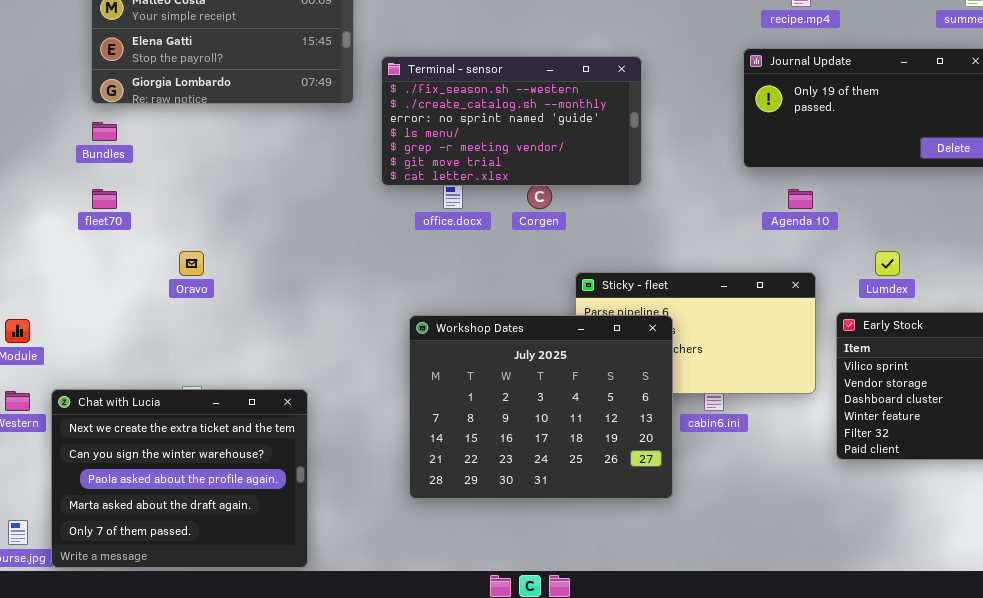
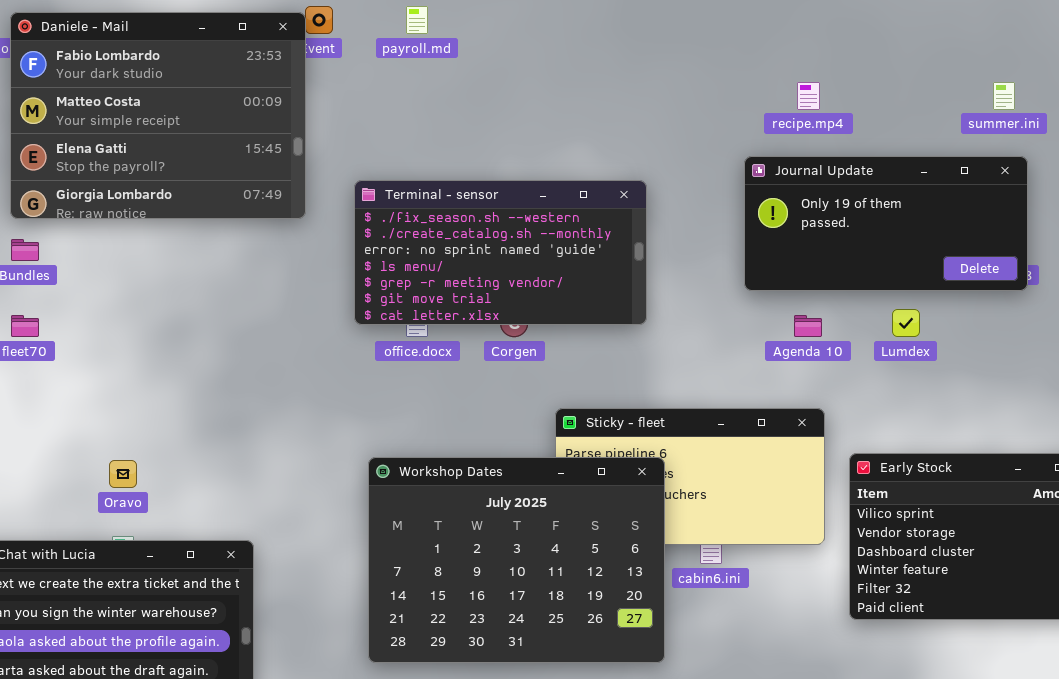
Terminal - sensor: [381,56,642,186] -> [354,180,647,325], moved
Oravo: [179,251,204,276] -> [109,460,137,488], moved
Lumdex: [875,251,900,276] -> [892,309,920,337], moved

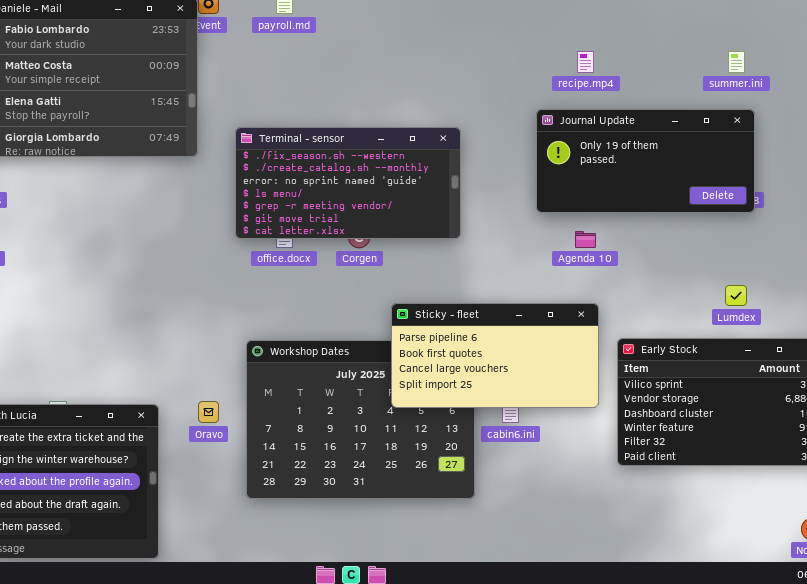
Lumdex: [892,309,920,337] -> [725,285,747,306], moved
Sticky - fleet: [555,408,825,545] -> [391,303,599,408], raised
Oravo: [109,460,137,488] -> [198,401,219,423], moved

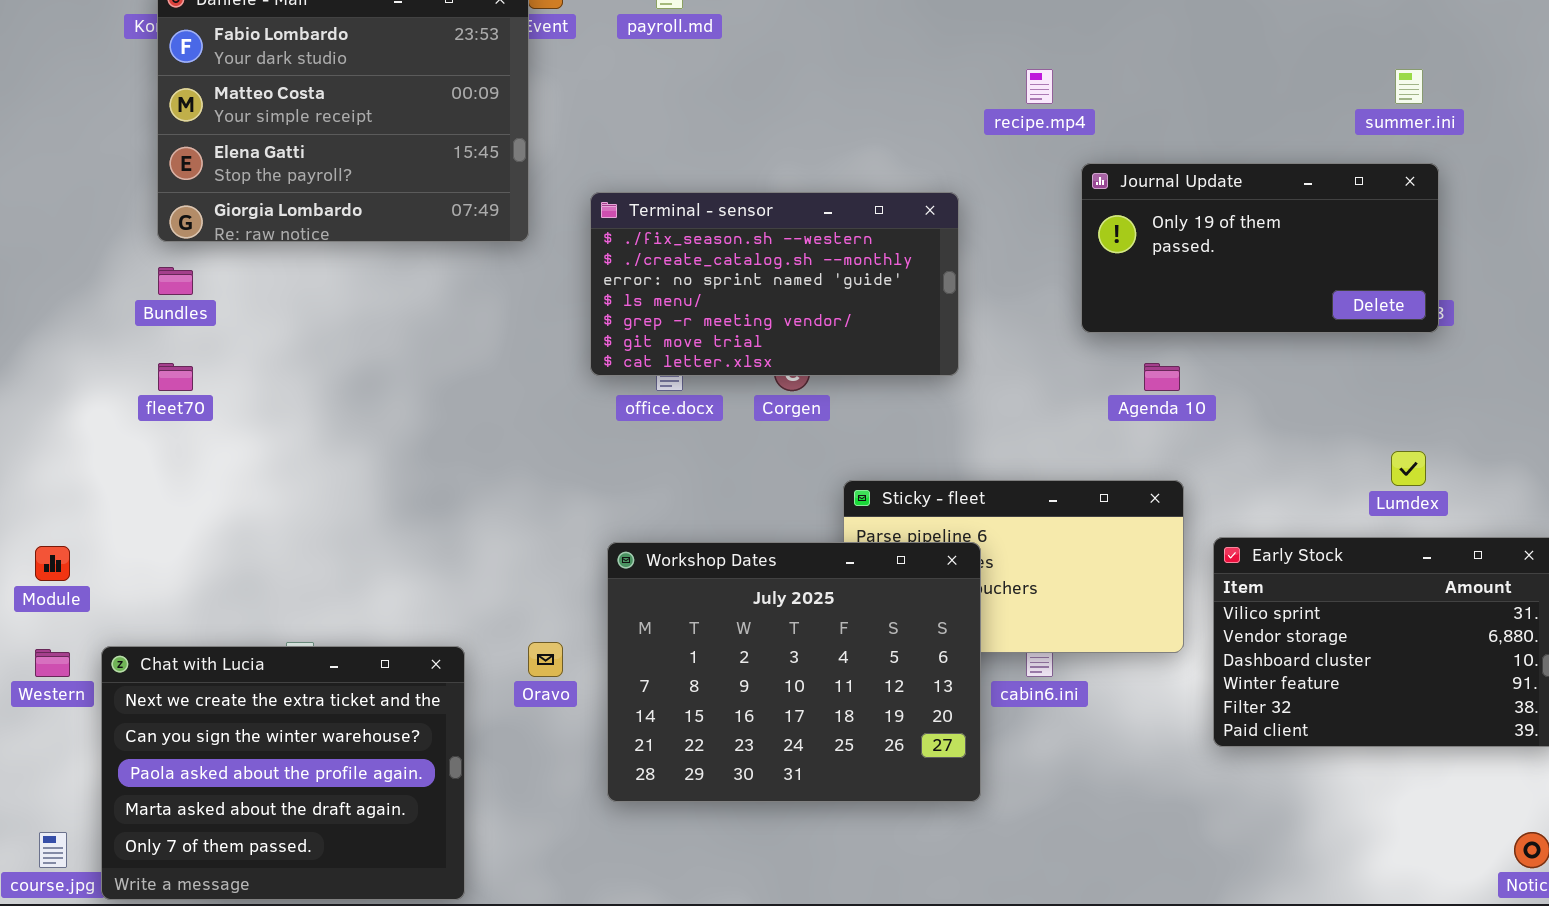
recipe.mp4: [577,51,594,73] -> [1026,69,1053,104], moved
Workshop Dates: [246,340,475,499] -> [607,542,981,802], raised

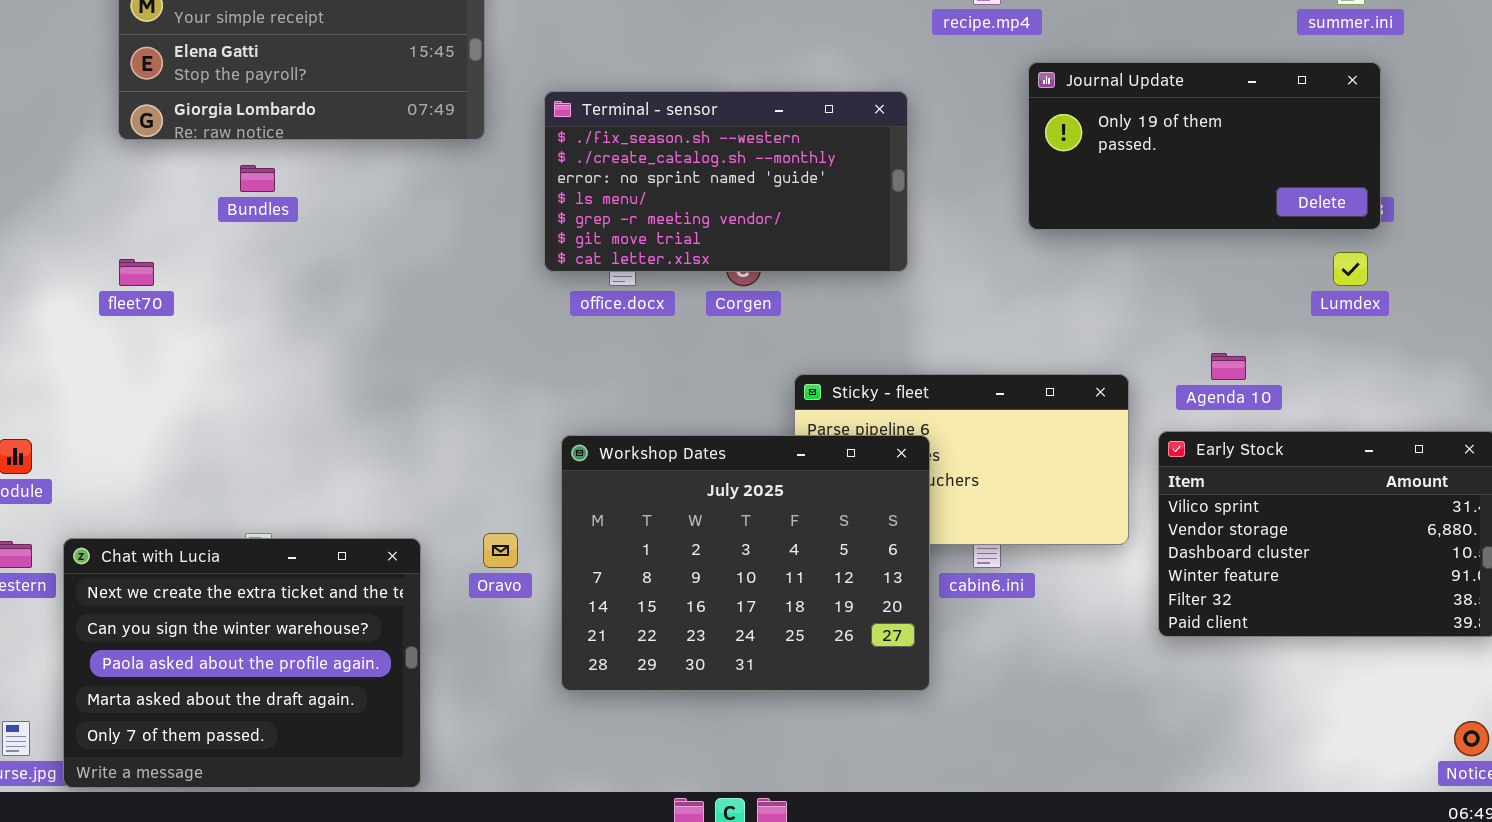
Bundles: [158,267,193,295] -> [240,165,275,192], moved
Agenda 10: [1144,363,1180,391] -> [1211,353,1246,380], moved
Lumdex: [1391,451,1426,486] -> [1333,252,1368,286], moved

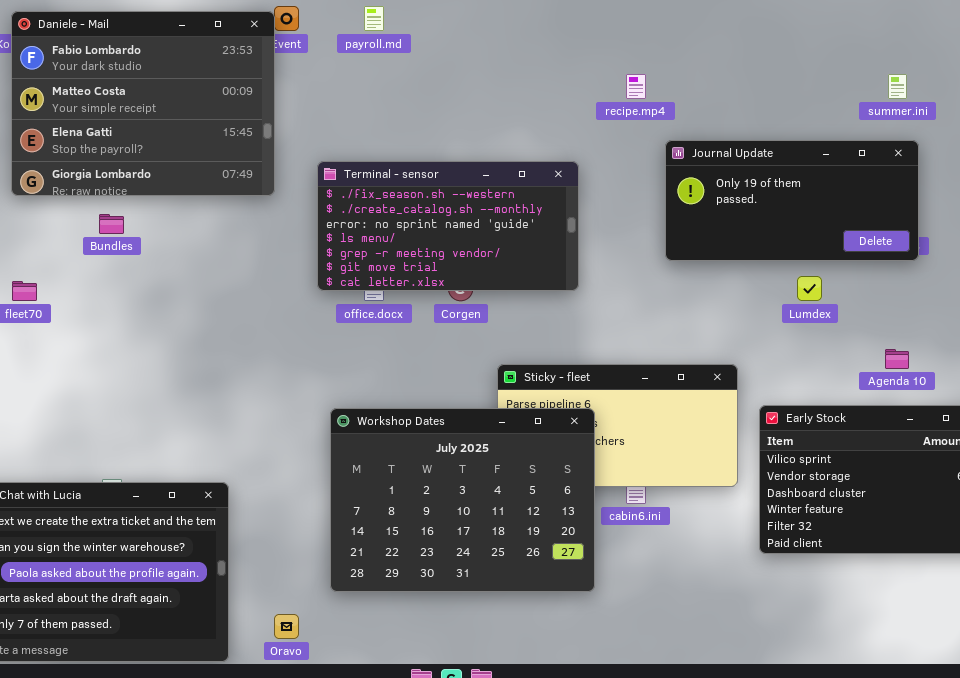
Lumdex: [1333,252,1368,286] -> [797,276,822,301], moved
Agenda 10: [1211,353,1246,380] -> [885,349,909,369], moved
Oravo: [483,533,518,568] -> [274,614,299,639], moved

